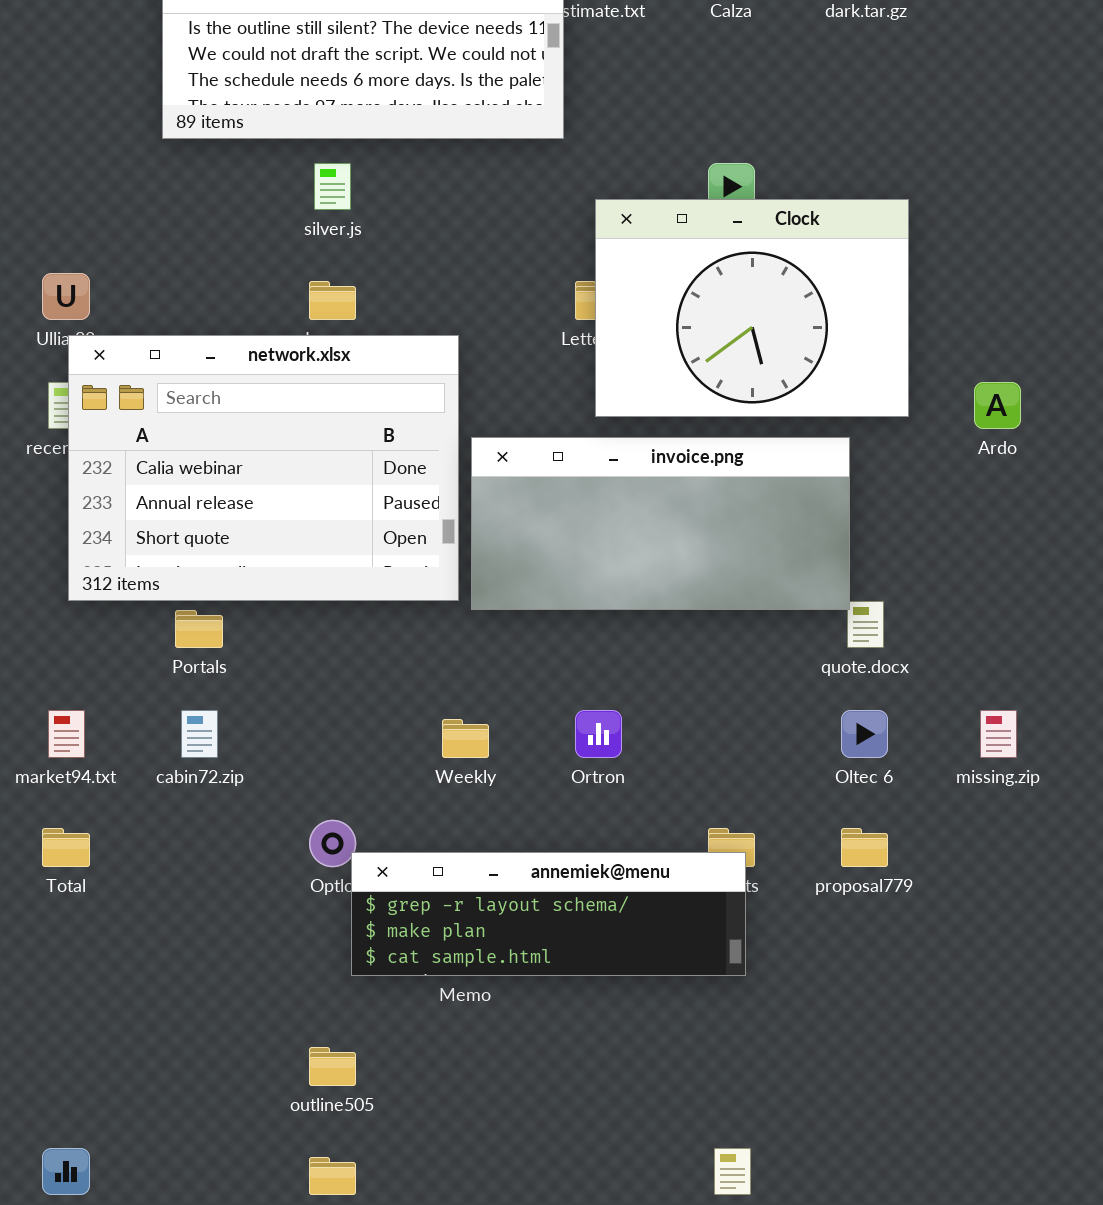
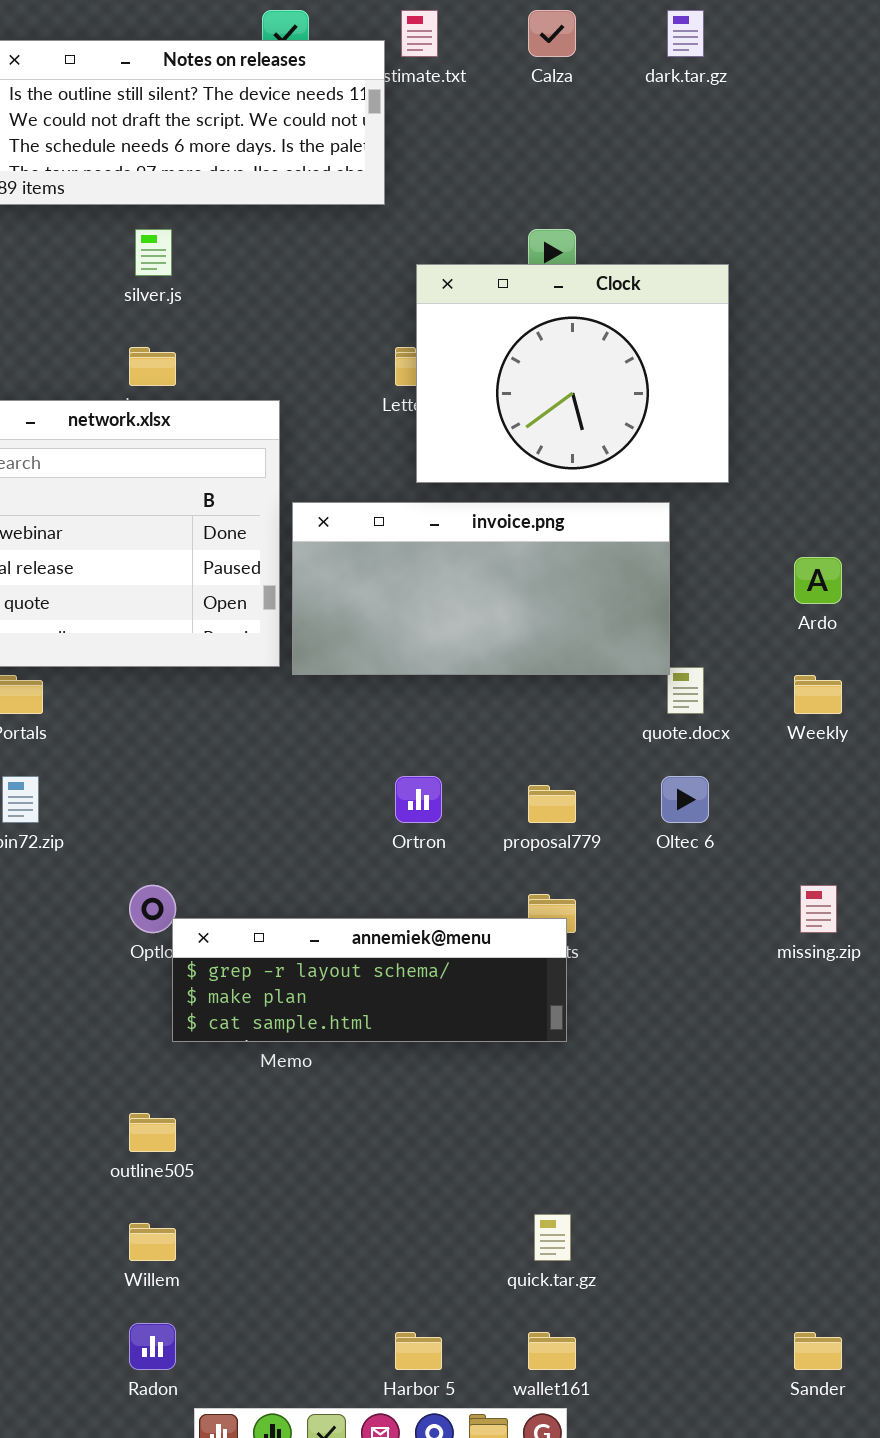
Ardo: [974,382,1021,429] -> [794,557,842,604], moved
missing.zip: [980,710,1017,758] -> [800,885,837,933], moved
Weekly: [442,719,489,758] -> [794,675,842,714], moved
proposal779: [841,828,888,867] -> [528,785,576,823], moved

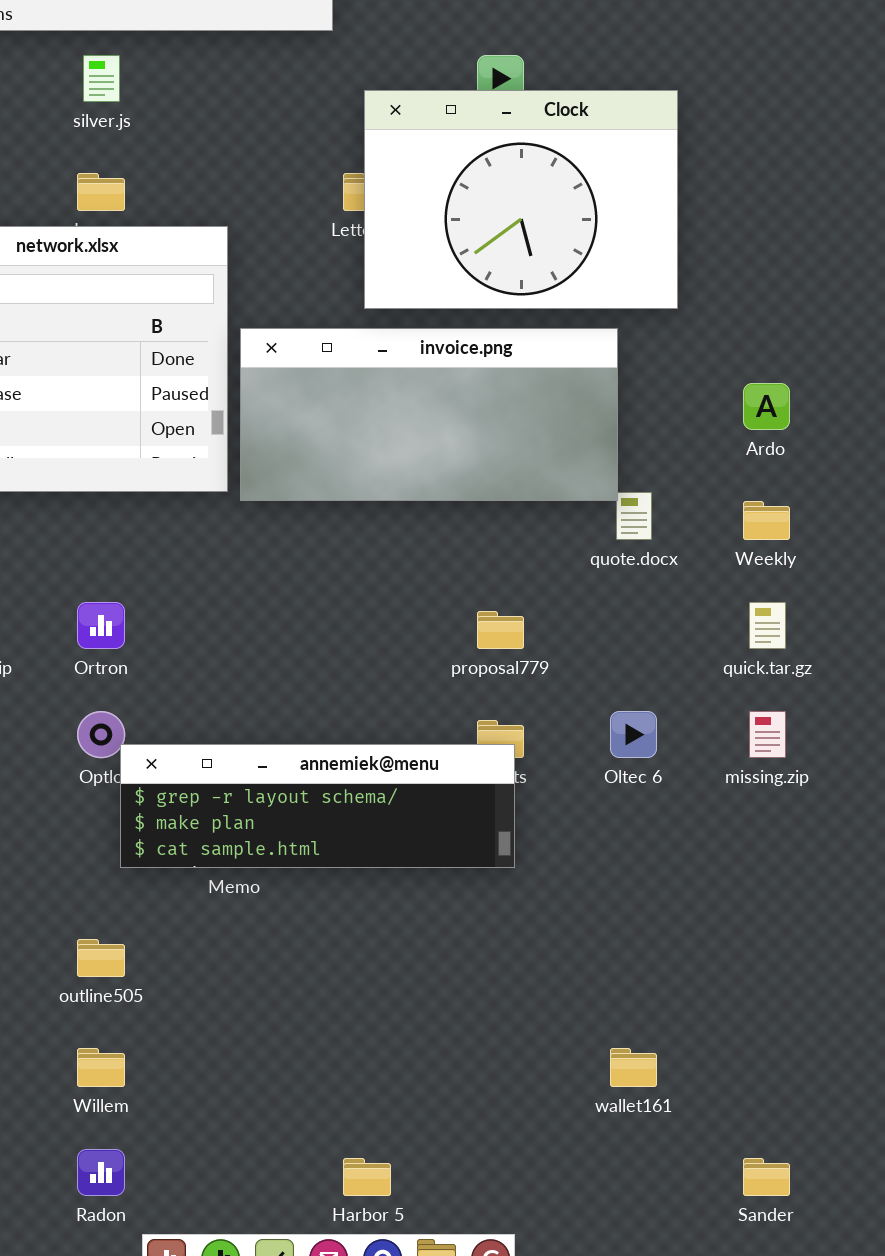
Ortron: [395,776,442,823] -> [77,602,125,649], moved
Oltec 6: [661,776,709,823] -> [610,711,657,758], moved
quick.tar.gz: [534,1214,571,1261] -> [749,602,786,649], moved
wallet161: [528,1332,576,1370] -> [610,1048,657,1087], moved

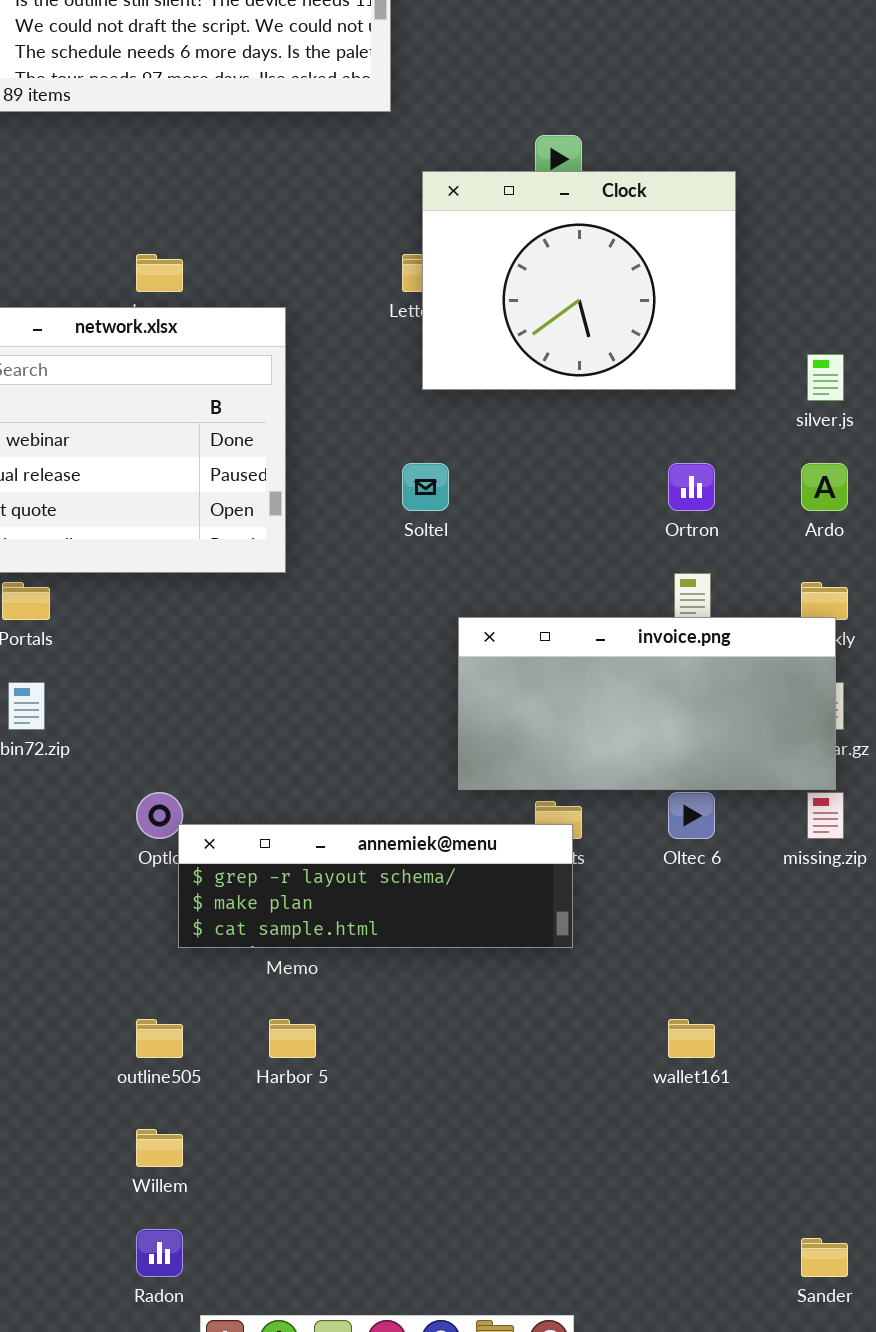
silver.js: [83,55,120,102] -> [807,354,844,401], moved
invoice.png: [240,328,618,501] -> [458,617,836,790], moved
Ortron: [77,602,125,649] -> [668,463,715,511], moved
wallet161: [610,1048,657,1087] -> [668,1019,715,1058], moved
Harbor 5: [343,1158,391,1196] -> [269,1019,316,1058], moved

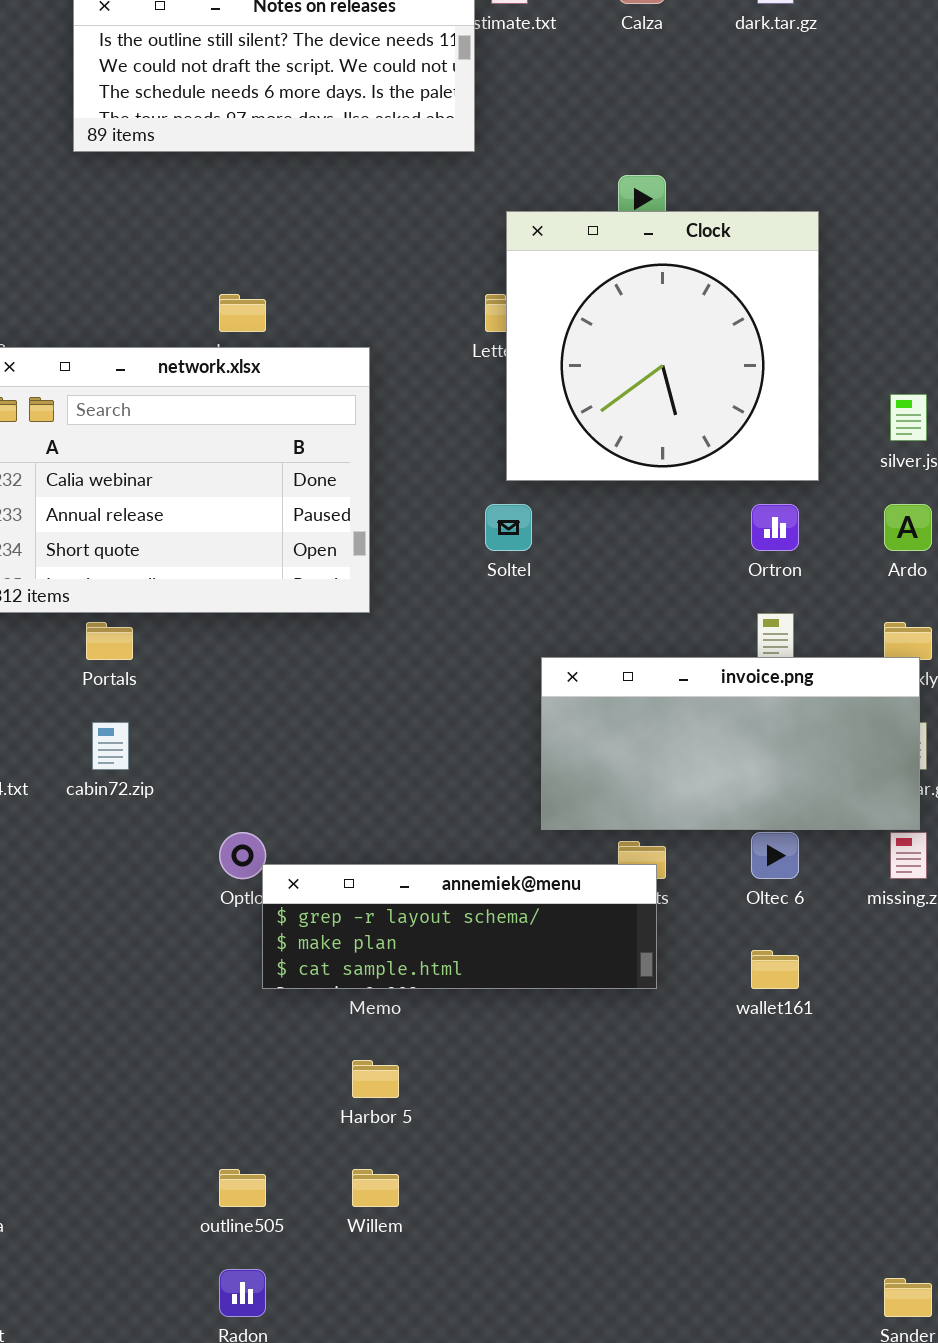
Clock: [422,171,736,390] -> [506,211,819,481], resized
outline505: [136,1019,183,1058] -> [219,1169,266,1207], moved
wallet161: [668,1019,715,1058] -> [751,950,799,989], moved
Willem: [136,1129,183,1167] -> [352,1169,399,1207], moved

